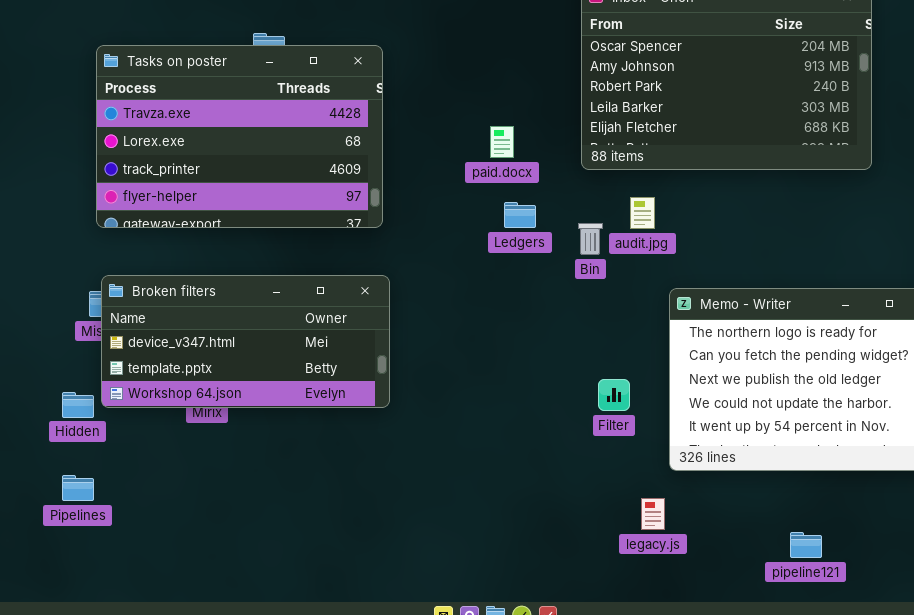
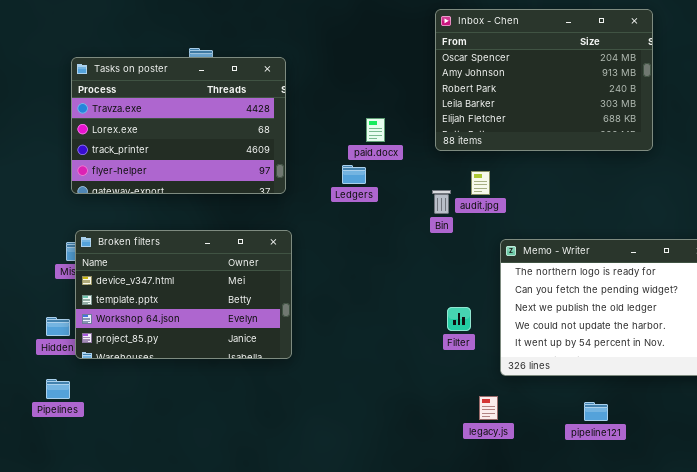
Ledgers: [504,202,536,228] -> [342,165,366,184], moved
Broken filters: [101,275,390,408] -> [75,230,292,359], resized
pipeline121: [790,532,822,558] -> [584,402,608,421], moved

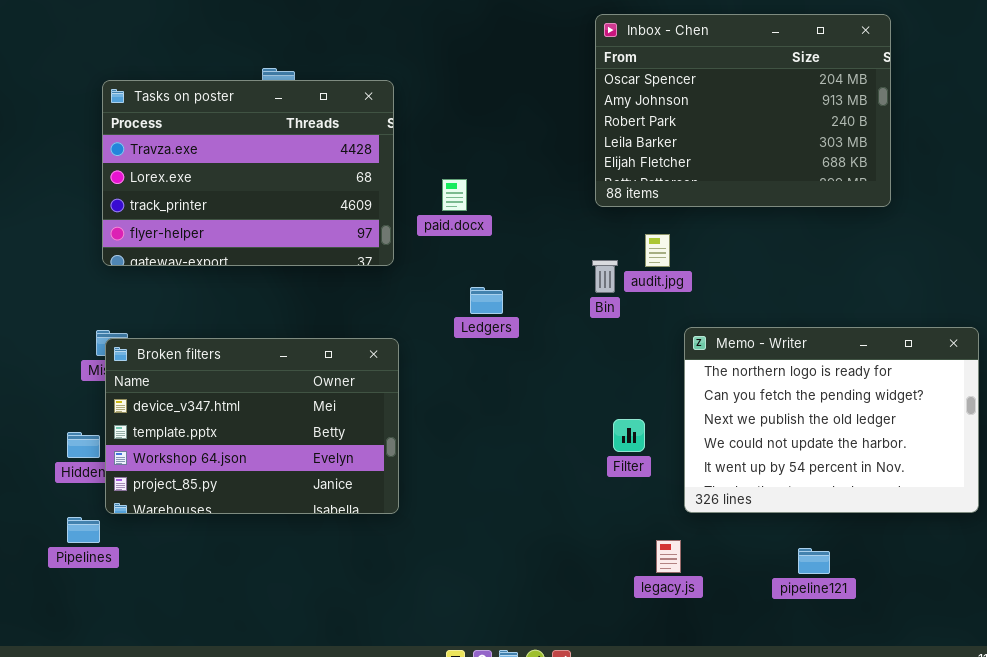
paid.docx: [366,118,385,142] -> [442,179,467,211], moved
Ledgers: [342,165,366,184] -> [470,287,503,314], moved
Broken filters: [75,230,292,359] -> [105,338,399,514], moved

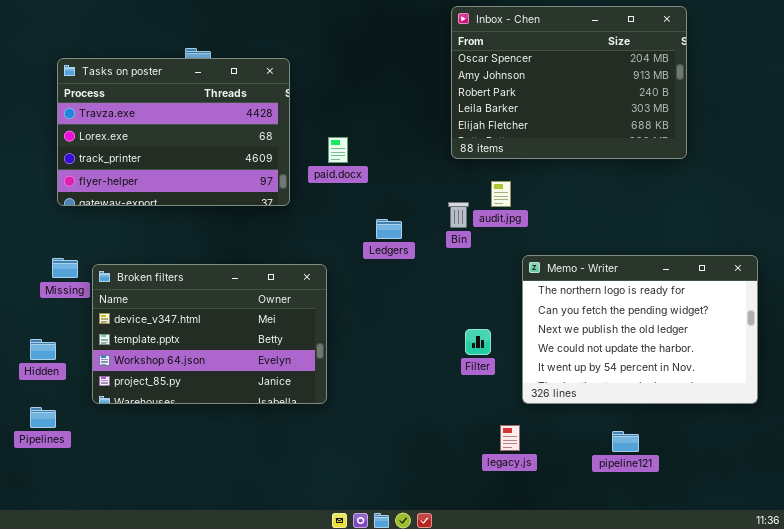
Ledgers: [470,287,503,314] -> [376,219,402,239], moved
Broken filters: [105,338,399,514] -> [92,264,327,404], moved

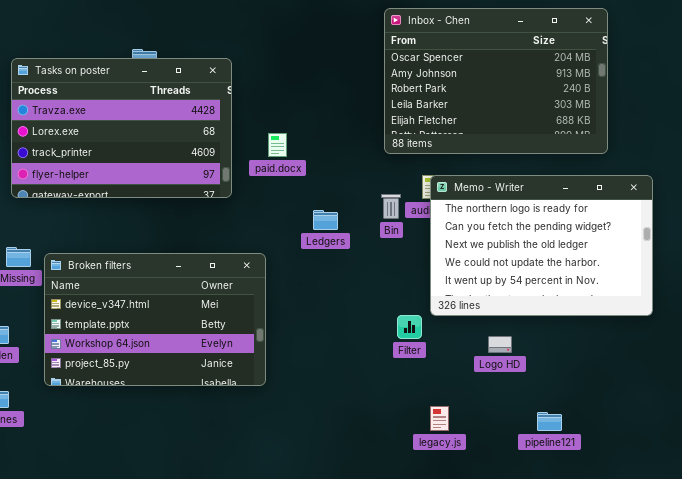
Memo - Writer: [522,255,758,404] -> [430,175,653,316], moved

